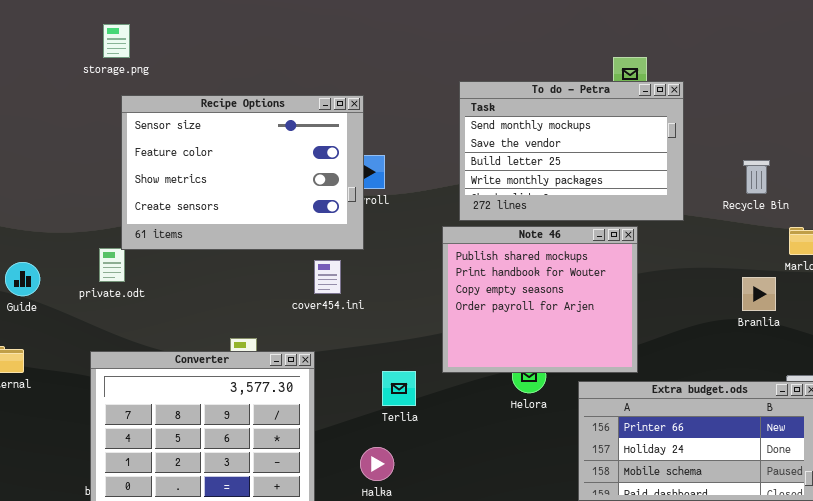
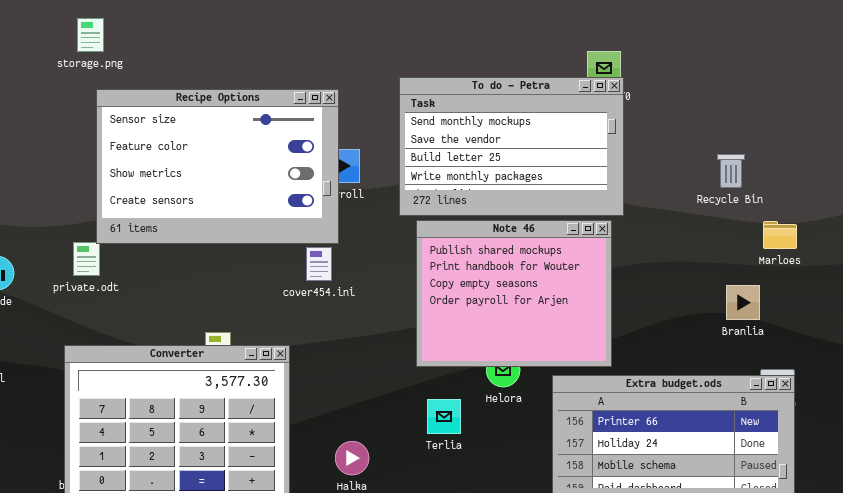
To do - Petra: [459,81,684,221] -> [399,77,624,216], moved
cover454.ini: [314,260,341,294] -> [306,247,332,281], moved
Branlia: [742,277,776,311] -> [726,285,760,320], moved
Terlia: [382,371,416,406] -> [427,399,461,434], moved

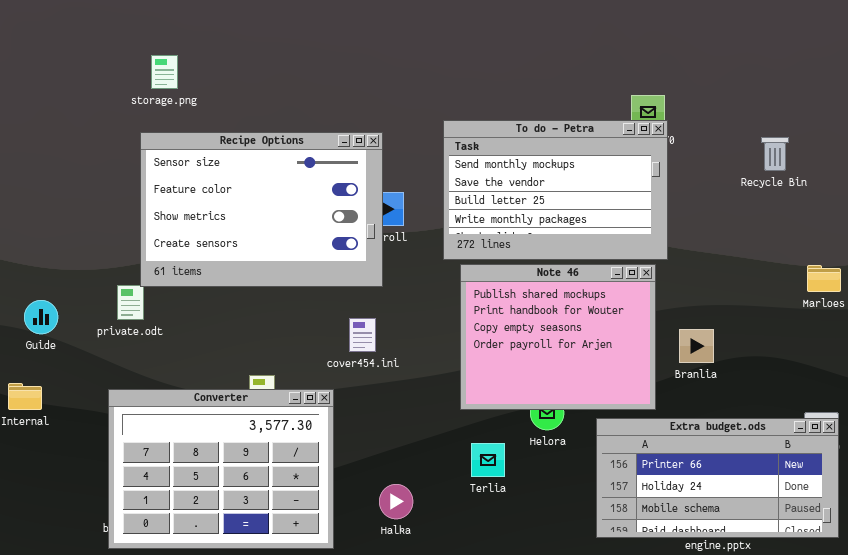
storage.png: [77,18,104,52] -> [151,55,178,89], moved
Recycle Bin: [717,154,745,188] -> [761,137,789,171], moved
cover454.ini: [306,247,332,281] -> [349,318,376,352], moved
Branlia: [726,285,760,320] -> [679,329,714,363], moved

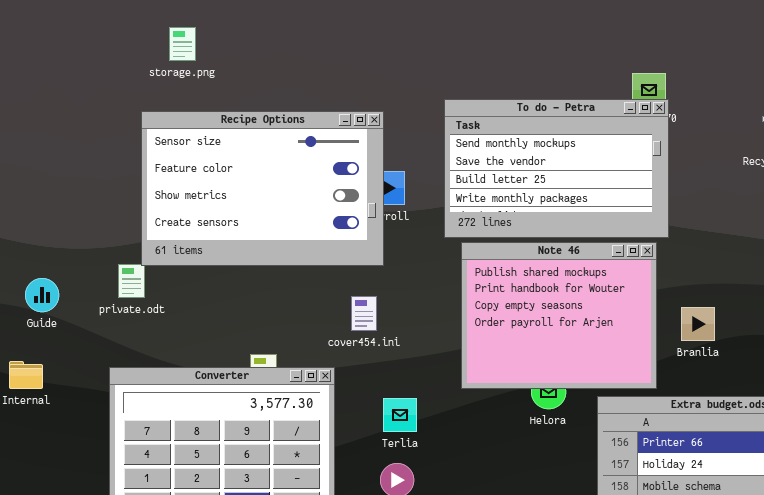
storage.png: [151,55,178,89] -> [169,27,196,61], moved
Terlia: [471,443,505,477] -> [383,398,417,432], moved

